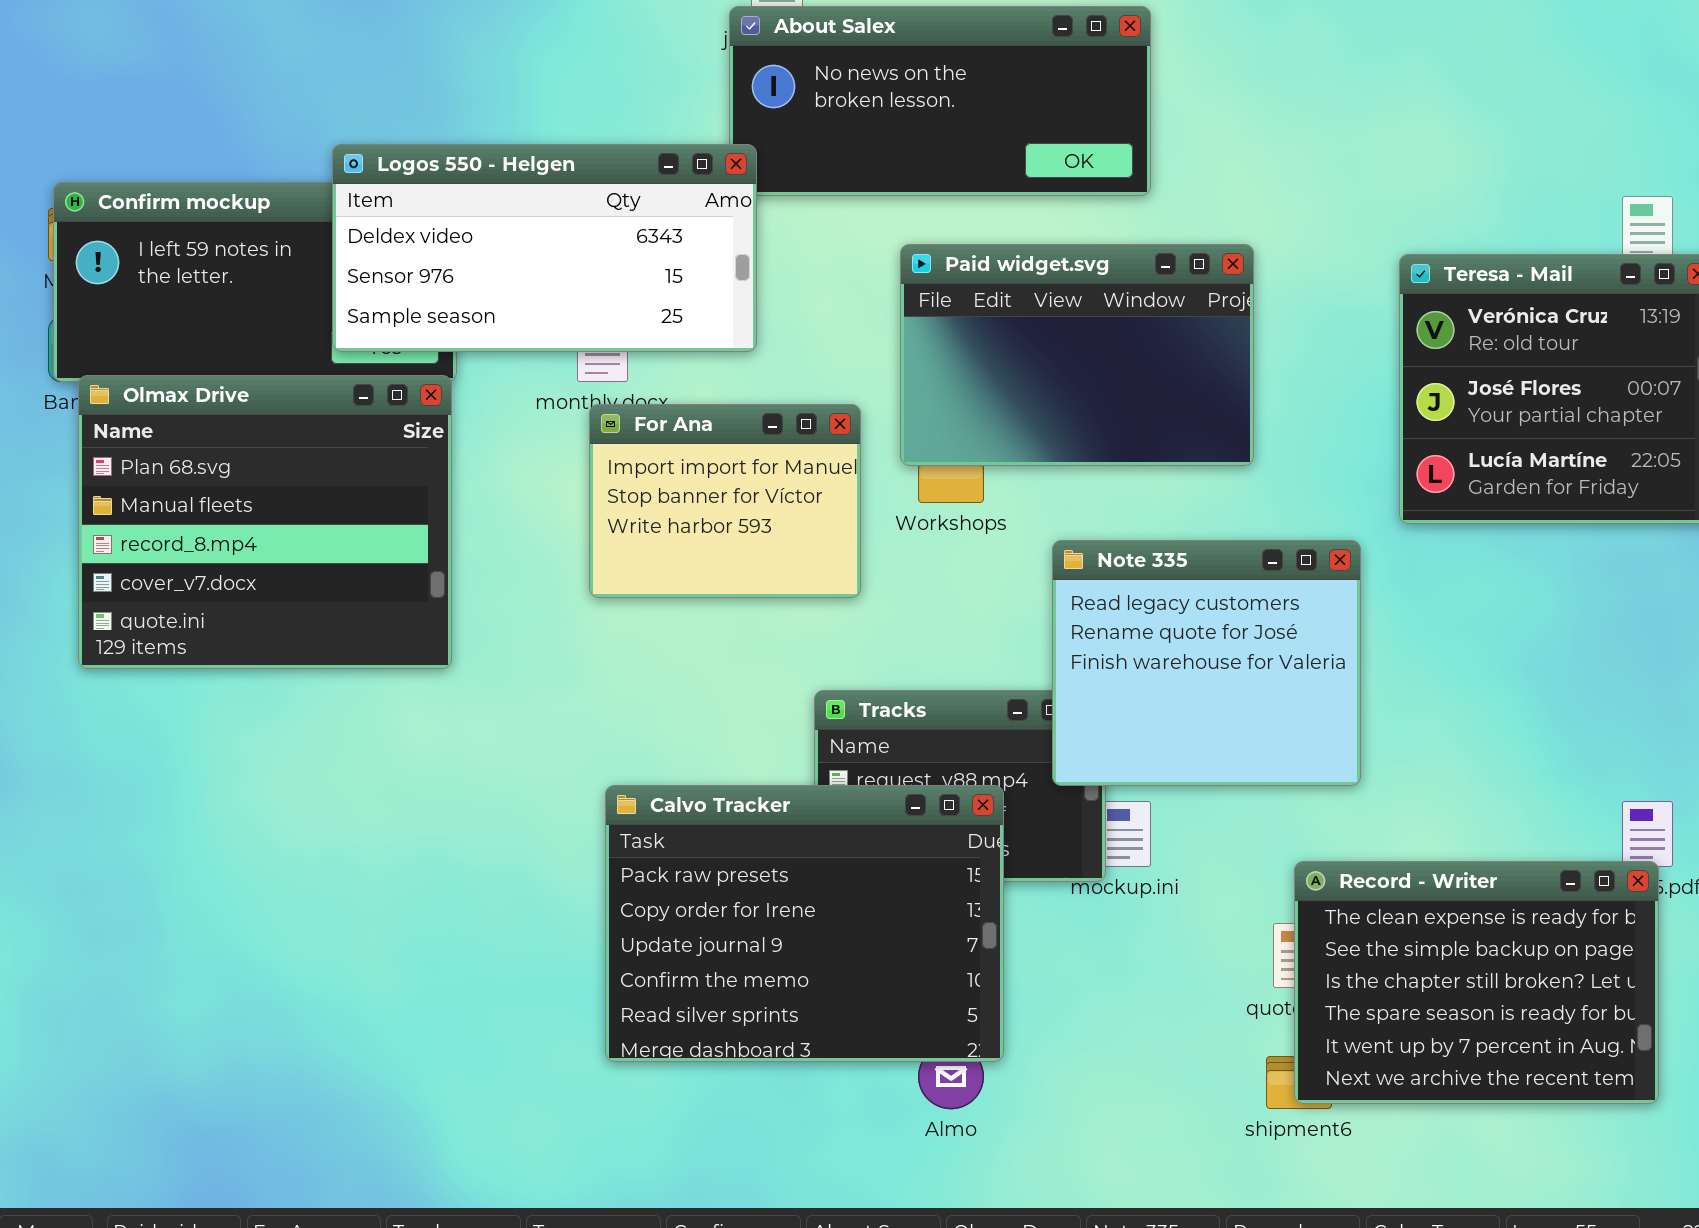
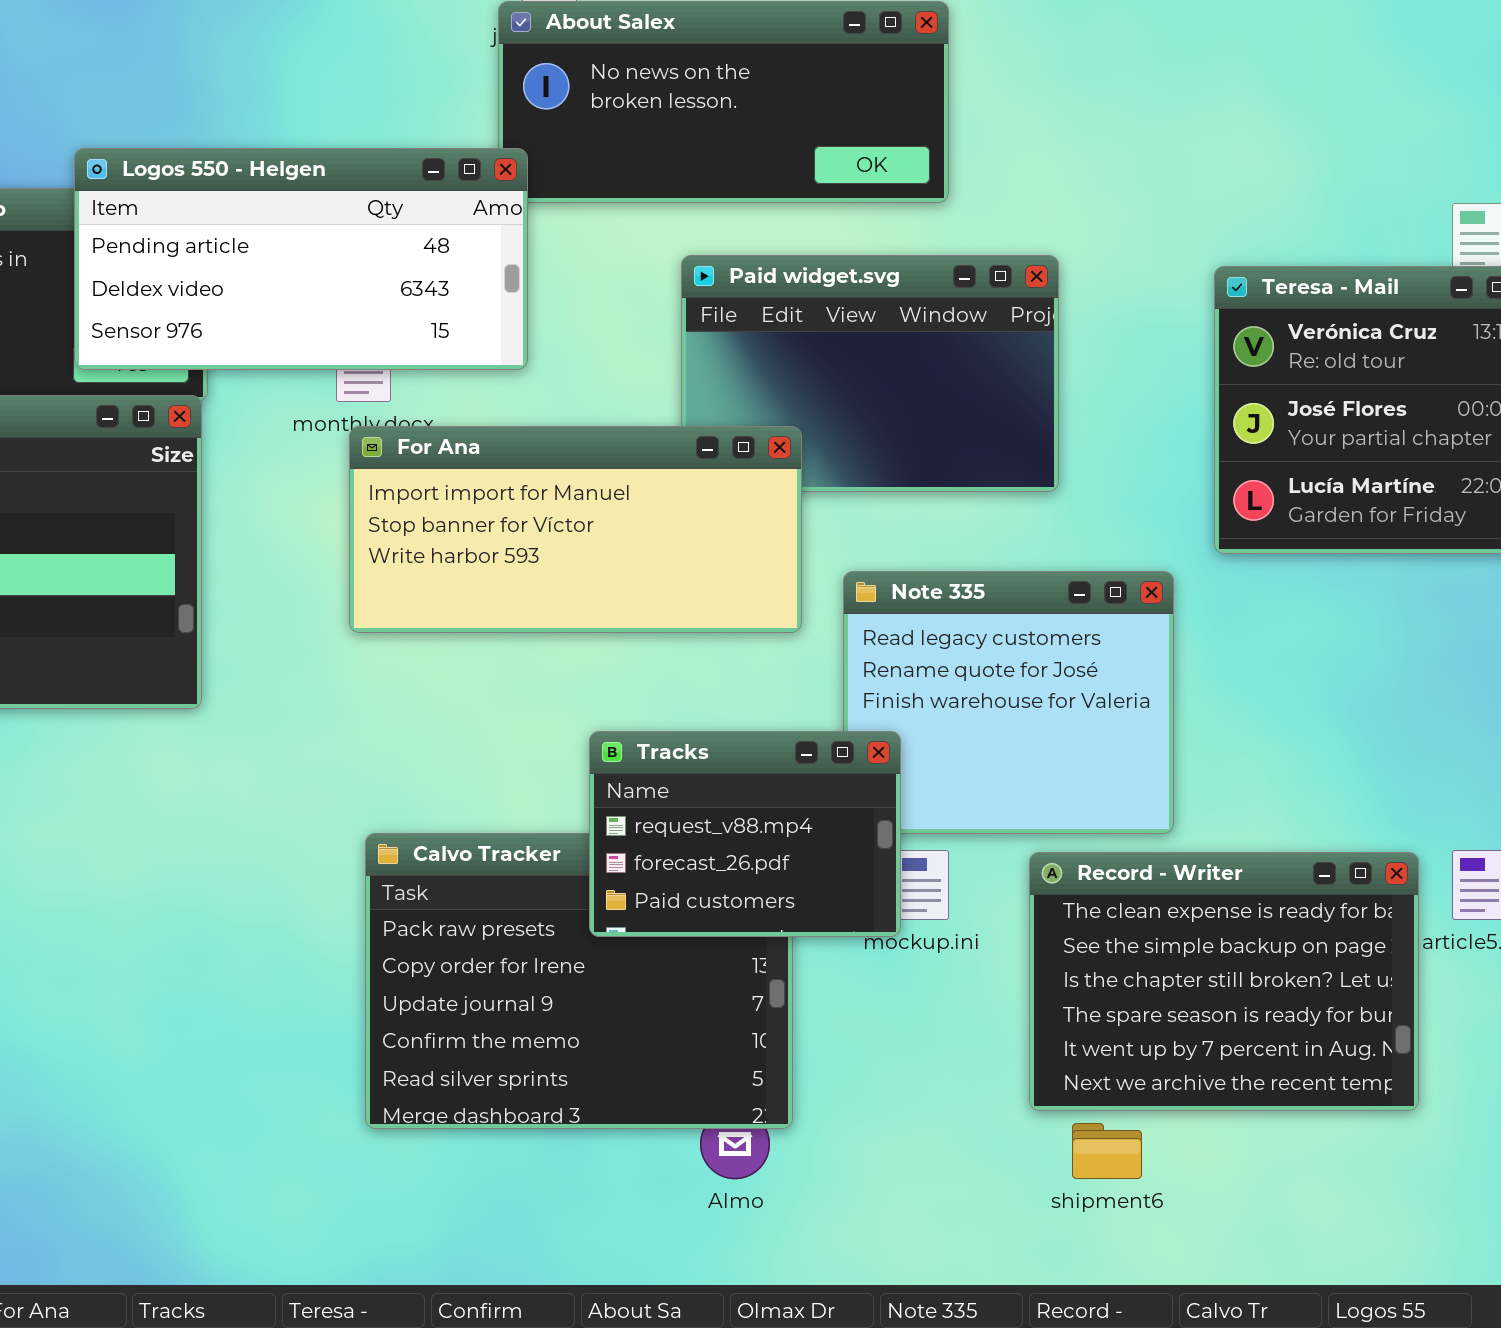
Logos 550 - Helgen: [332,144,757,352] -> [74,148,528,370], scrolled up 1 row
For Ana: [589,404,861,598] -> [349,426,802,633], resized
Tracks: [814,690,1106,882] -> [589,731,901,937], raised
Record - Writer: [1294,861,1659,1104] -> [1029,852,1419,1111], moved

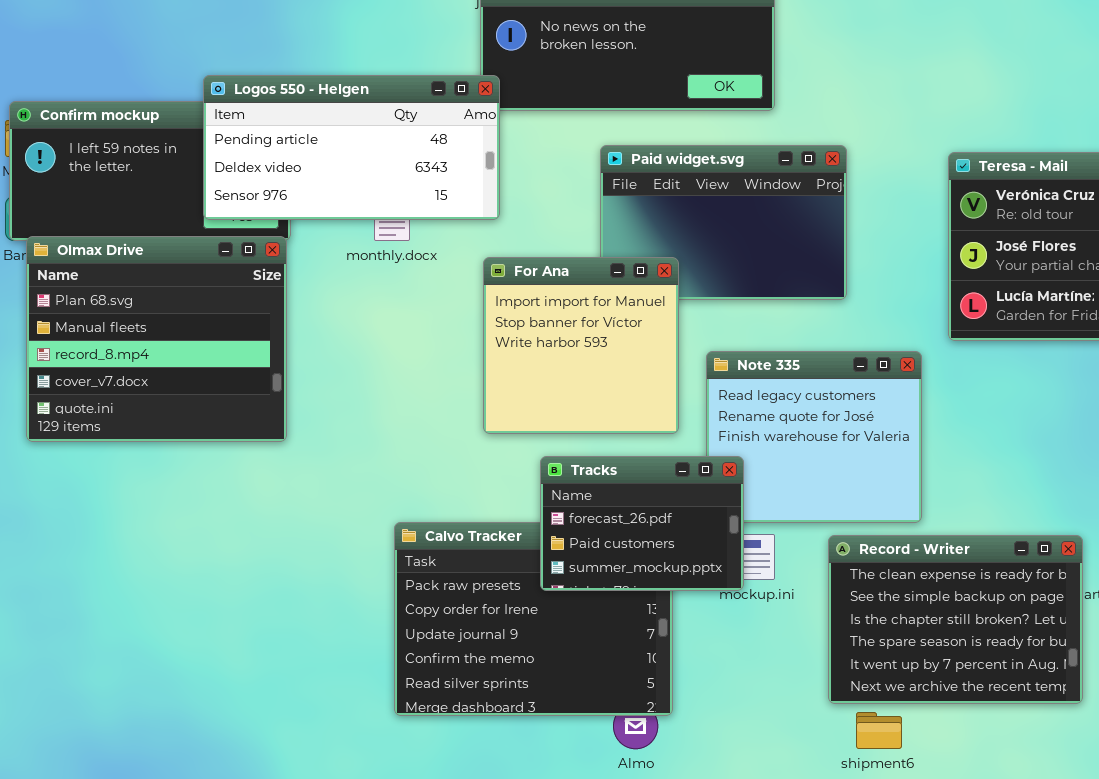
For Ana: [349,426,802,633] -> [483,257,679,434], resized
Tracks: [589,731,901,937] -> [540,456,744,591], scrolled down 1 row

